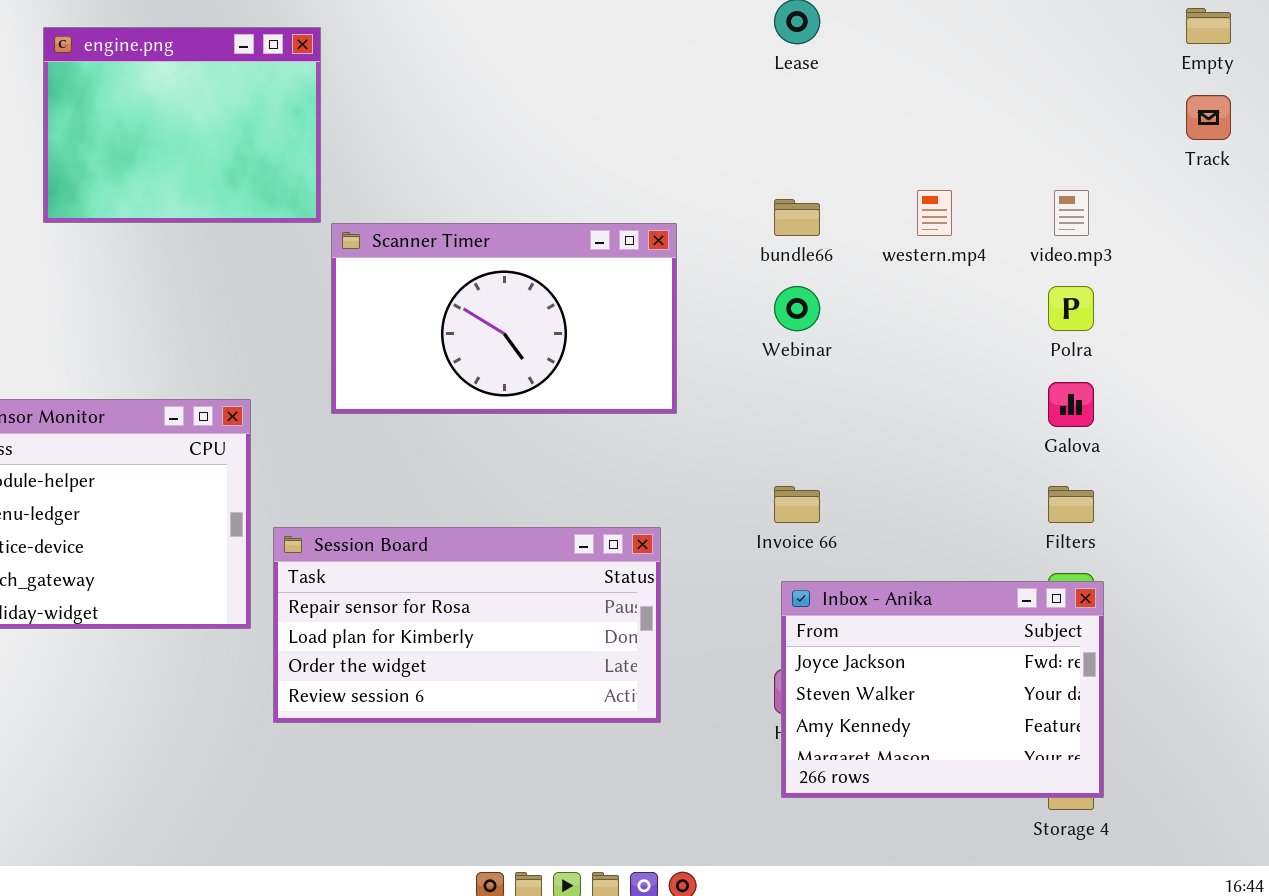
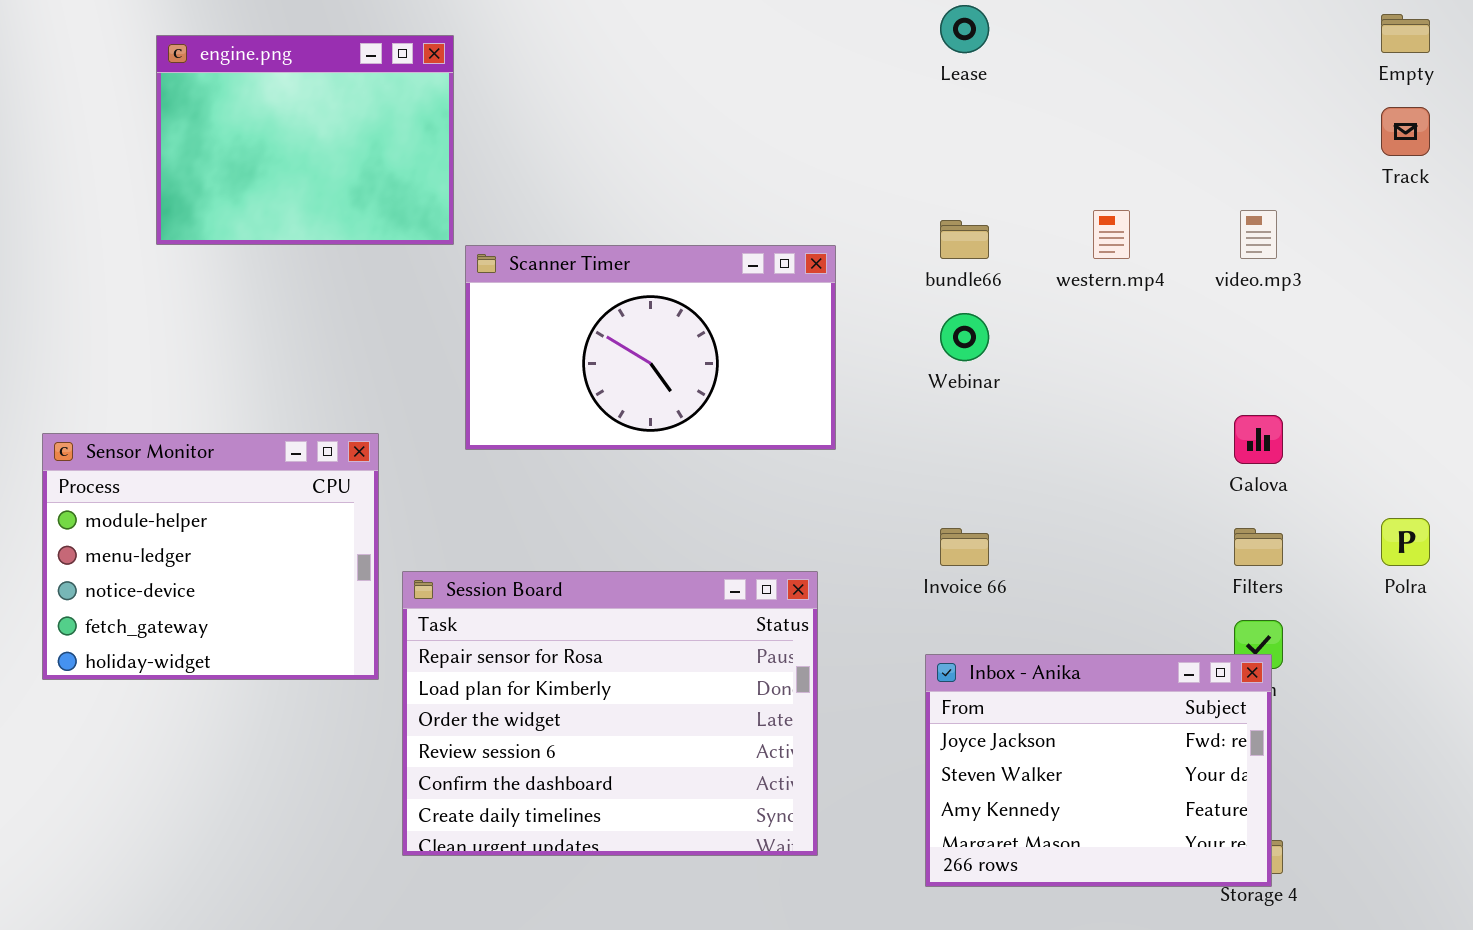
Polra: [1048,286,1094,331] -> [1381,518,1430,566], moved
Session Board: [273,527,661,723] -> [402,571,818,856], resized
Inbox - Anika: [781,581,1104,798] -> [925,654,1272,887], moved

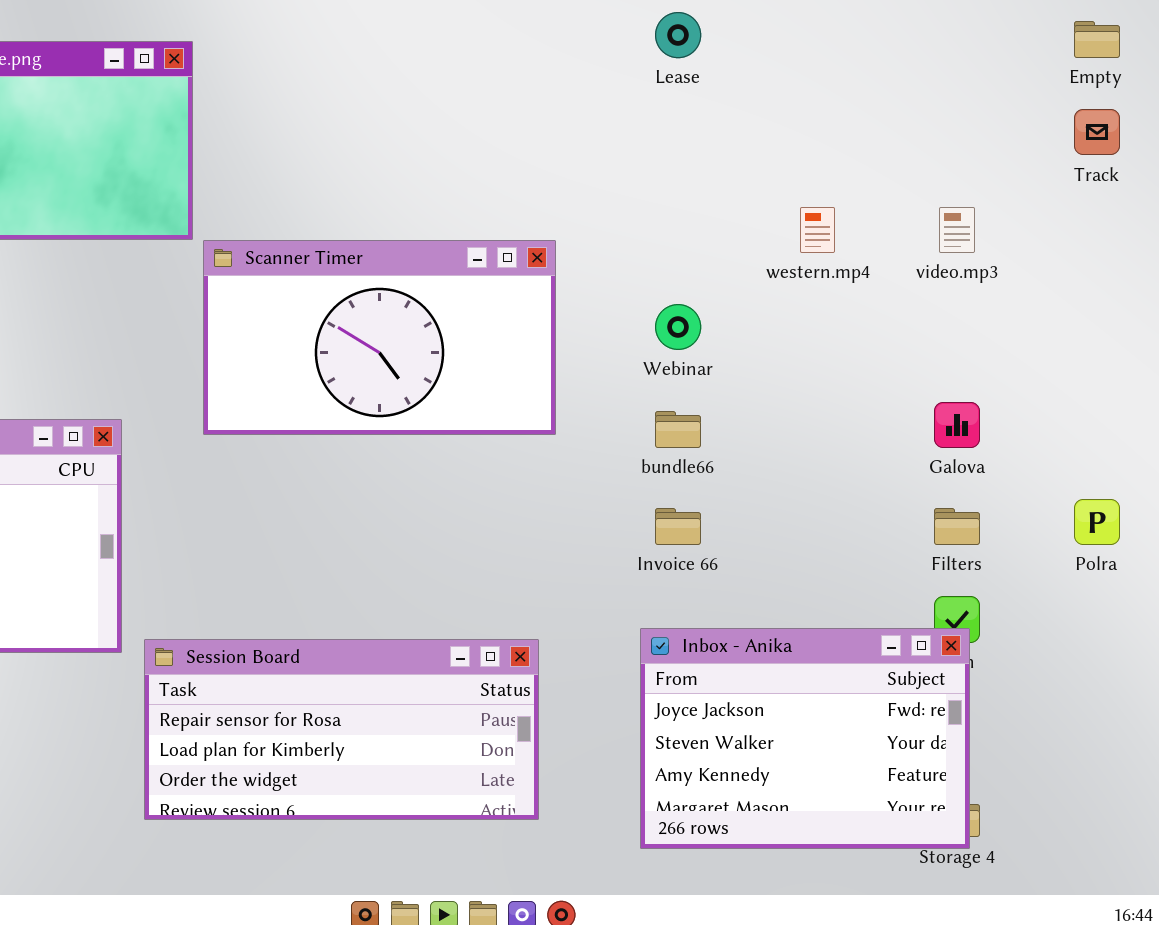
bundle66: [940,220,989,259] -> [655,411,701,448], moved
Session Board: [402,571,818,856] -> [144,639,539,820], resized

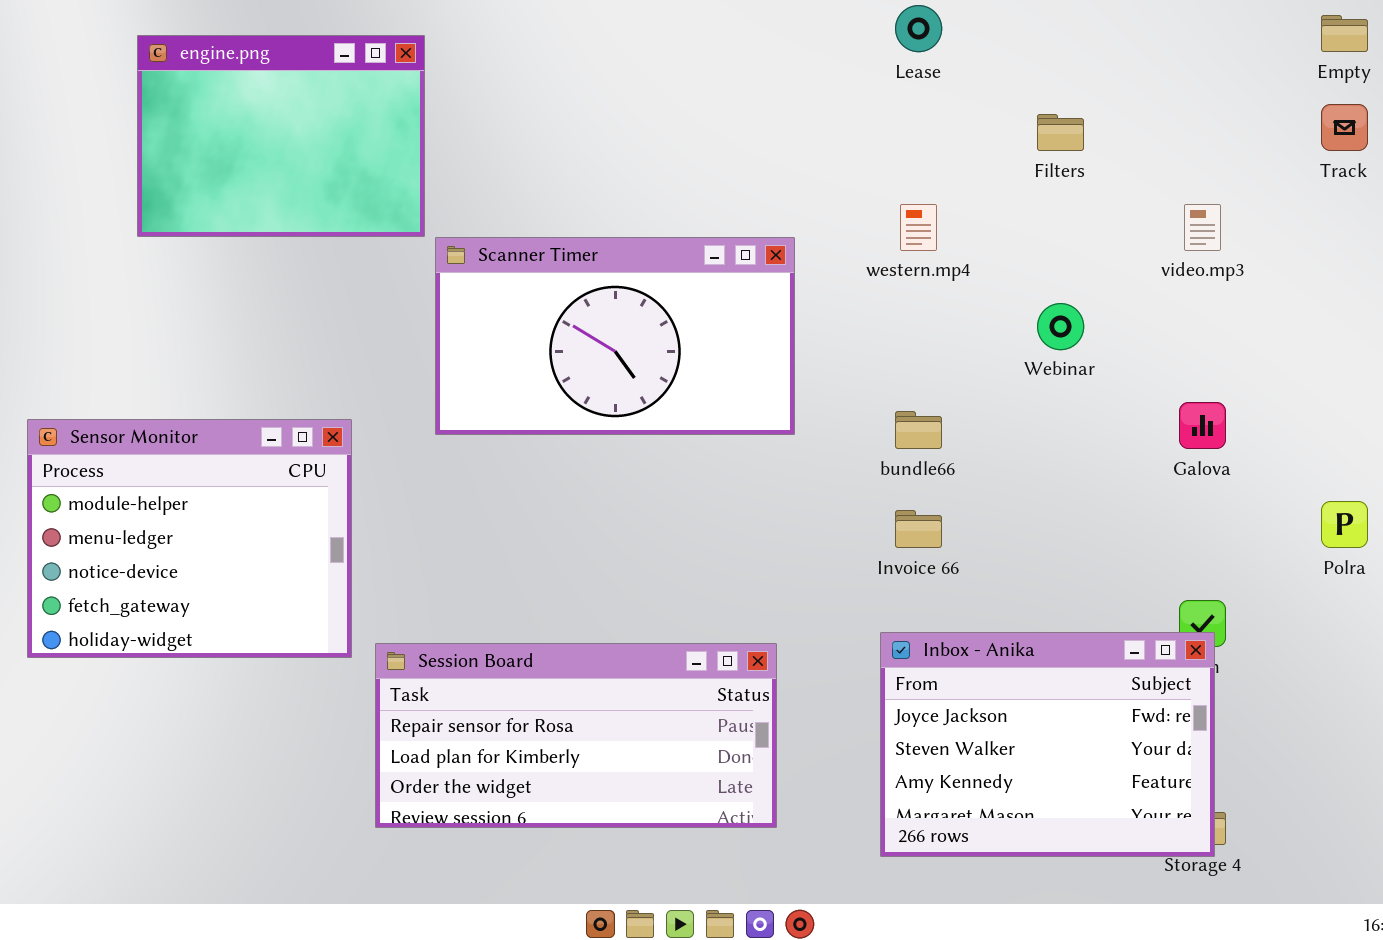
western.mp4: [800,207,835,253] -> [900,204,937,251], moved
Webinar: [655,304,701,350] -> [1037,303,1084,350], moved
Filters: [934,508,980,545] -> [1037,114,1084,151], moved

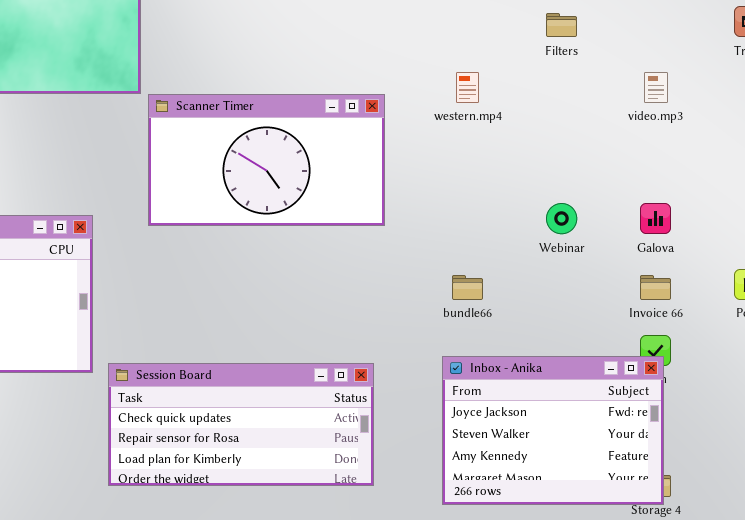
Webinar: [1037,303,1084,350] -> [546,203,577,234], moved
bundle66: [895,411,942,449] -> [452,275,483,300], moved
Invoice 66: [895,510,942,548] -> [640,275,671,300], moved
Session Board: [375,643,777,828] -> [108,363,374,486], scrolled up 1 row

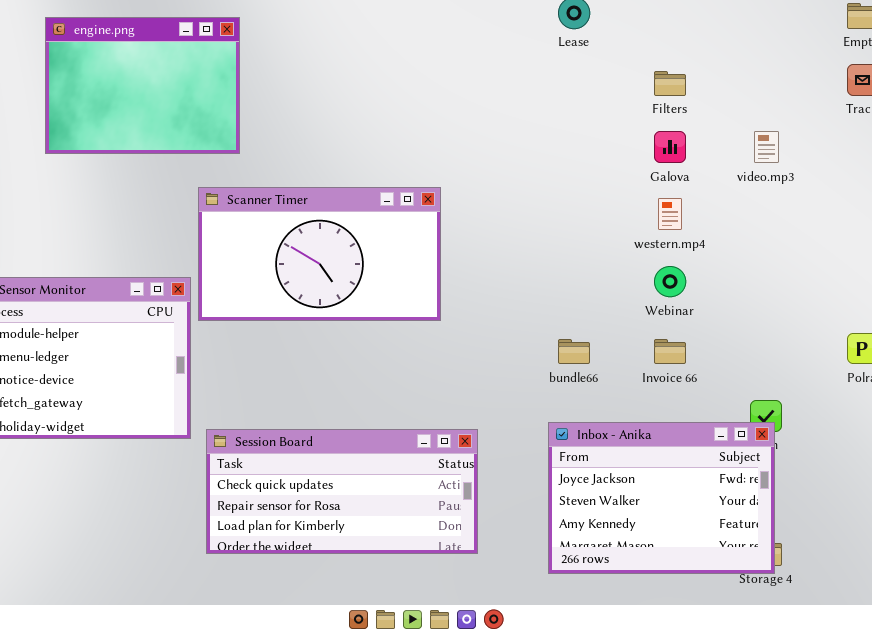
western.mp4: [456,72,479,103] -> [658,198,682,230], moved
Scanner Timer: [148,94,385,226] -> [198,187,441,321], moved
Galova: [640,203,671,234] -> [654,131,686,163], moved
Invoice 66: [640,275,671,300] -> [654,339,686,364], moved

